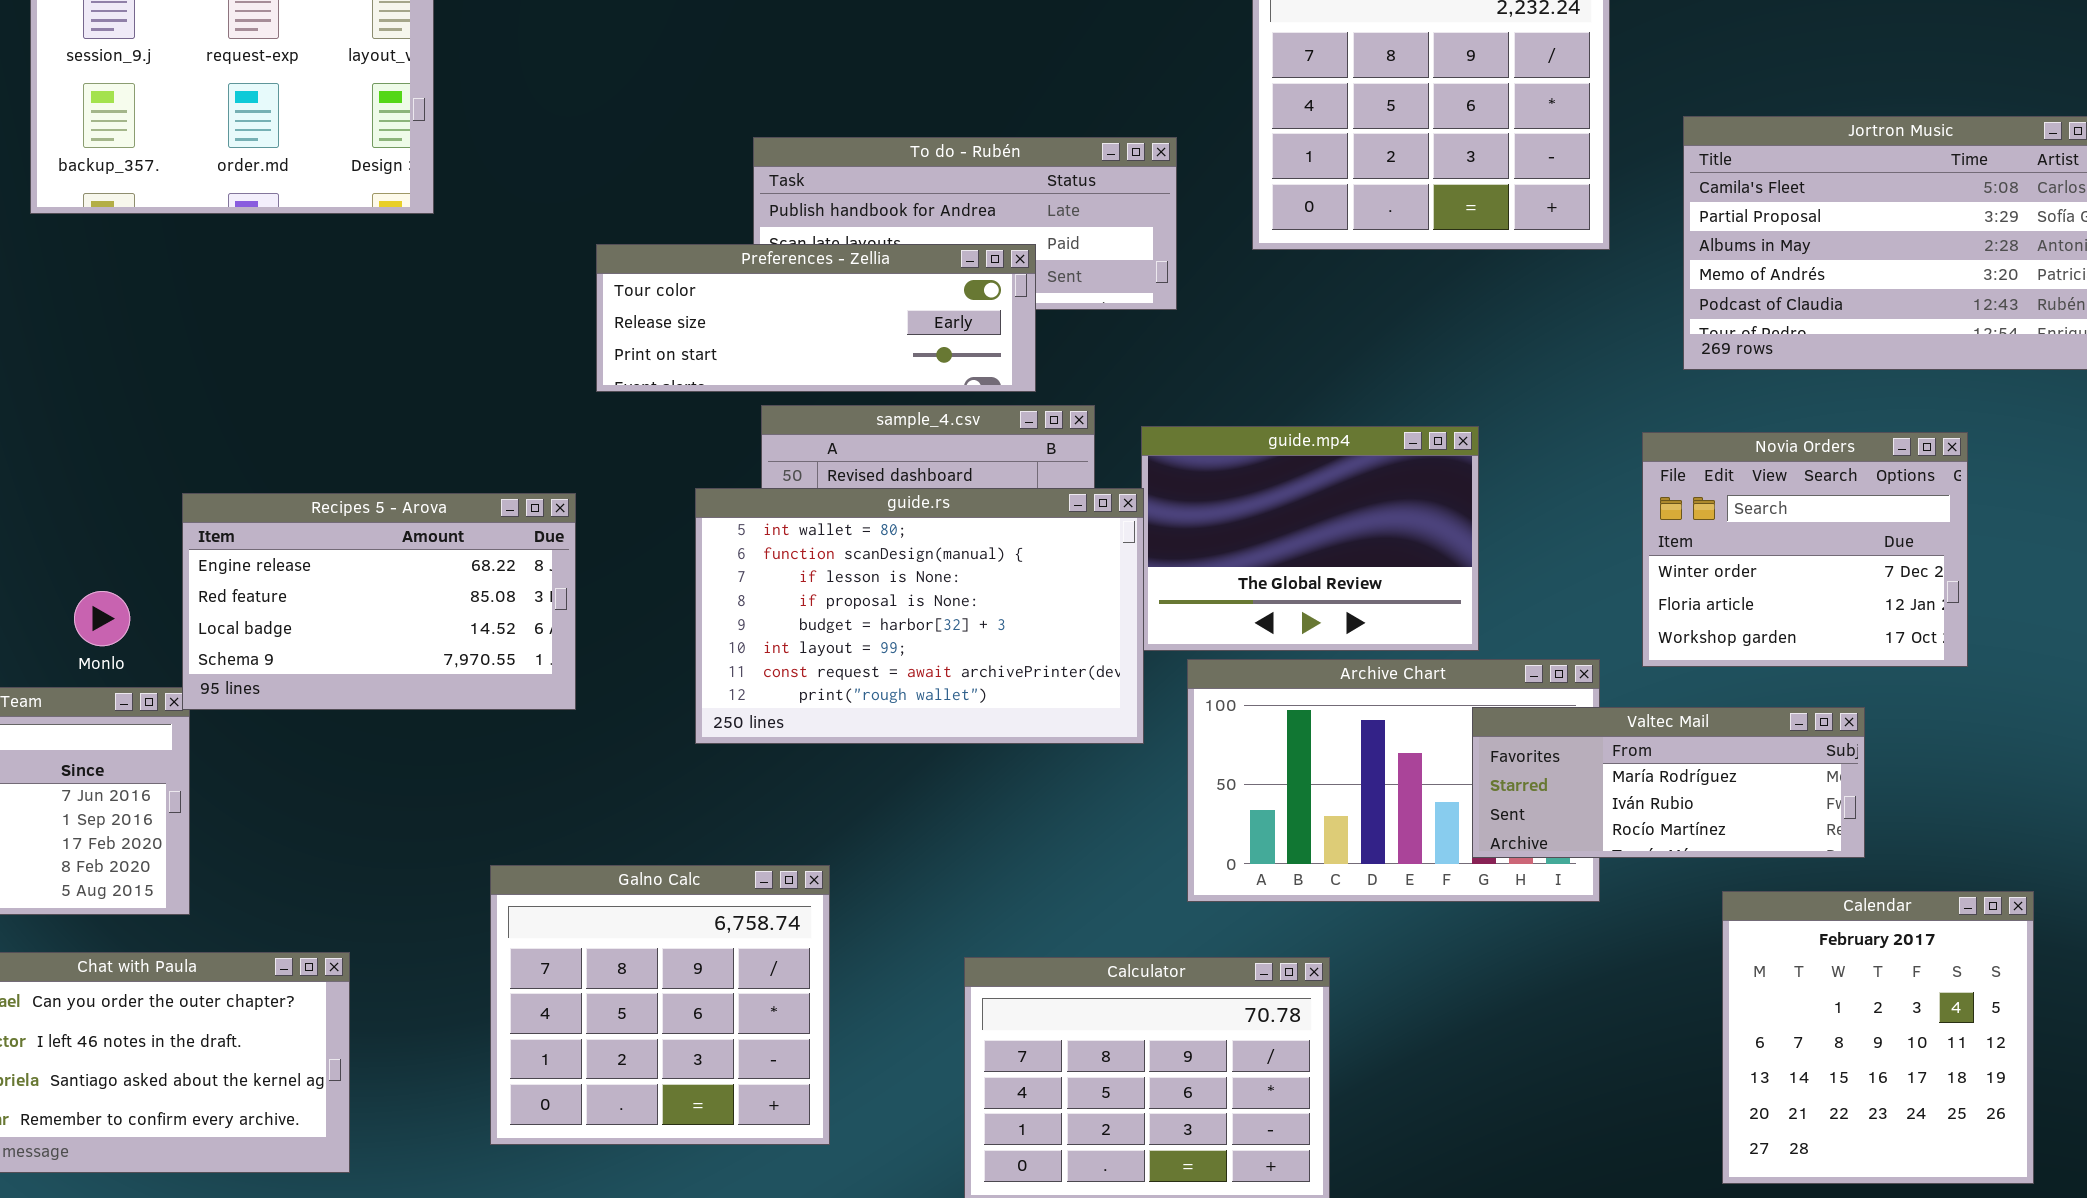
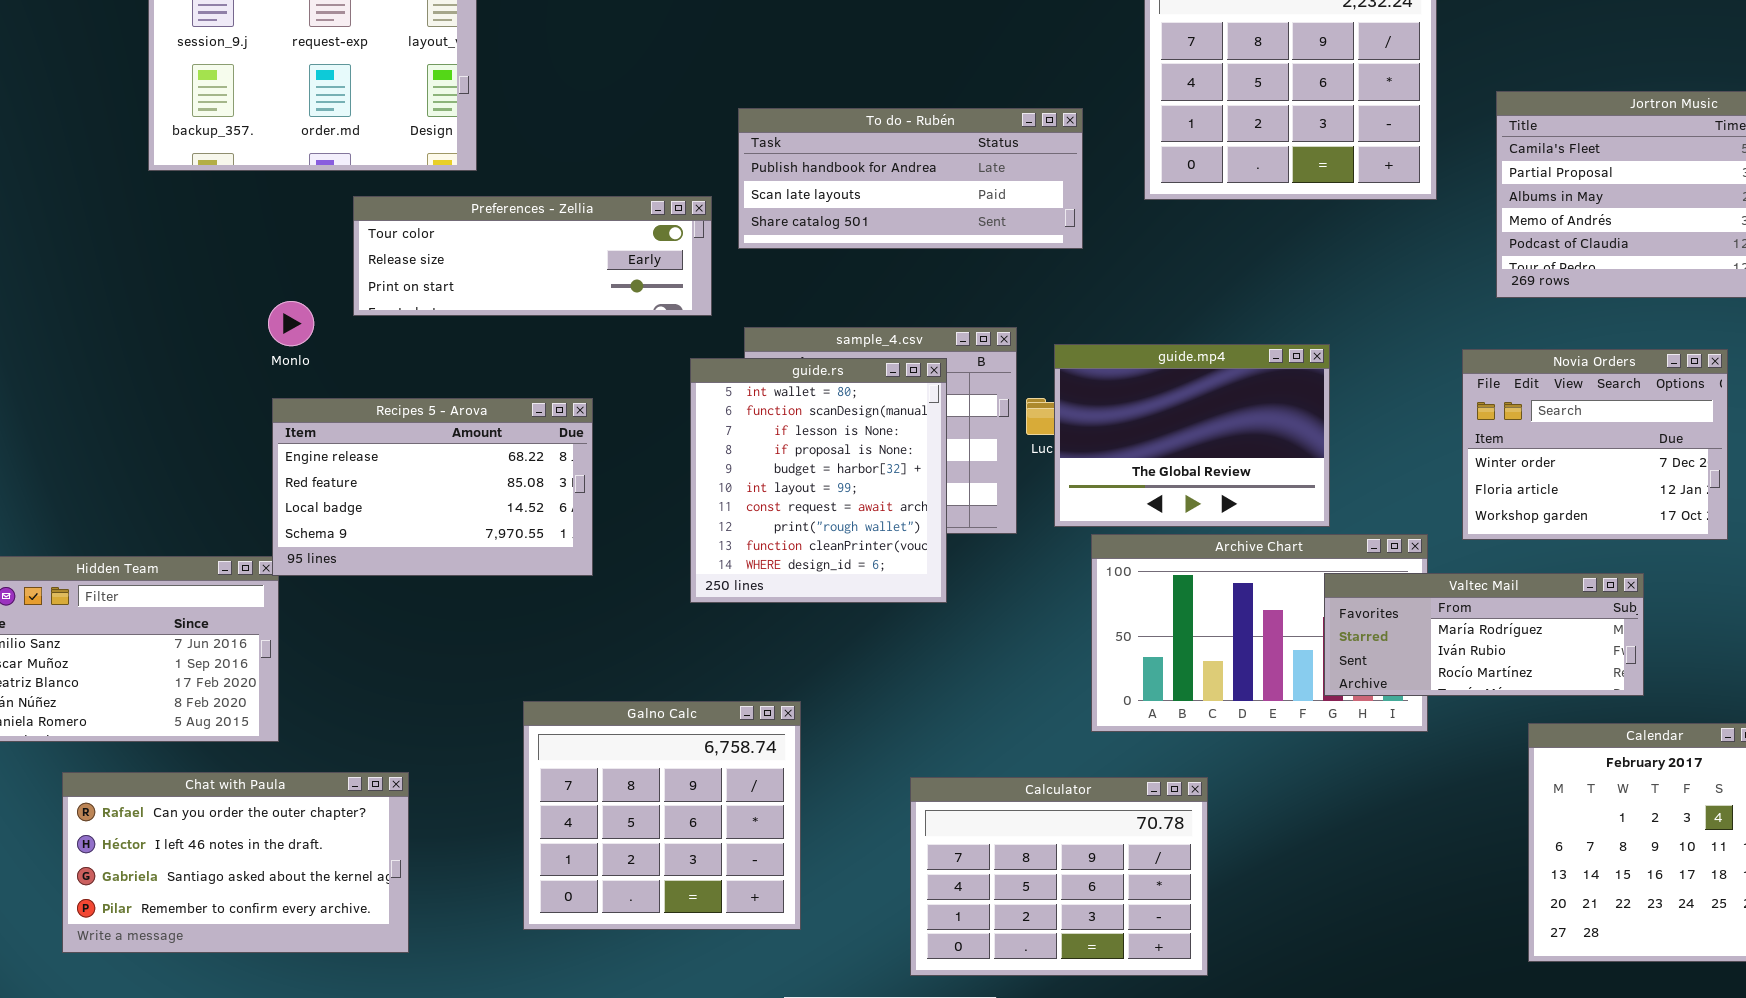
Preferences - Zellia: [596,244,1036,392] -> [353,196,712,316], moved
guide.rs: [695,488,1144,744] -> [690,358,947,603], resized
Monlo: [74,591,130,646] -> [268,301,314,346], moved

